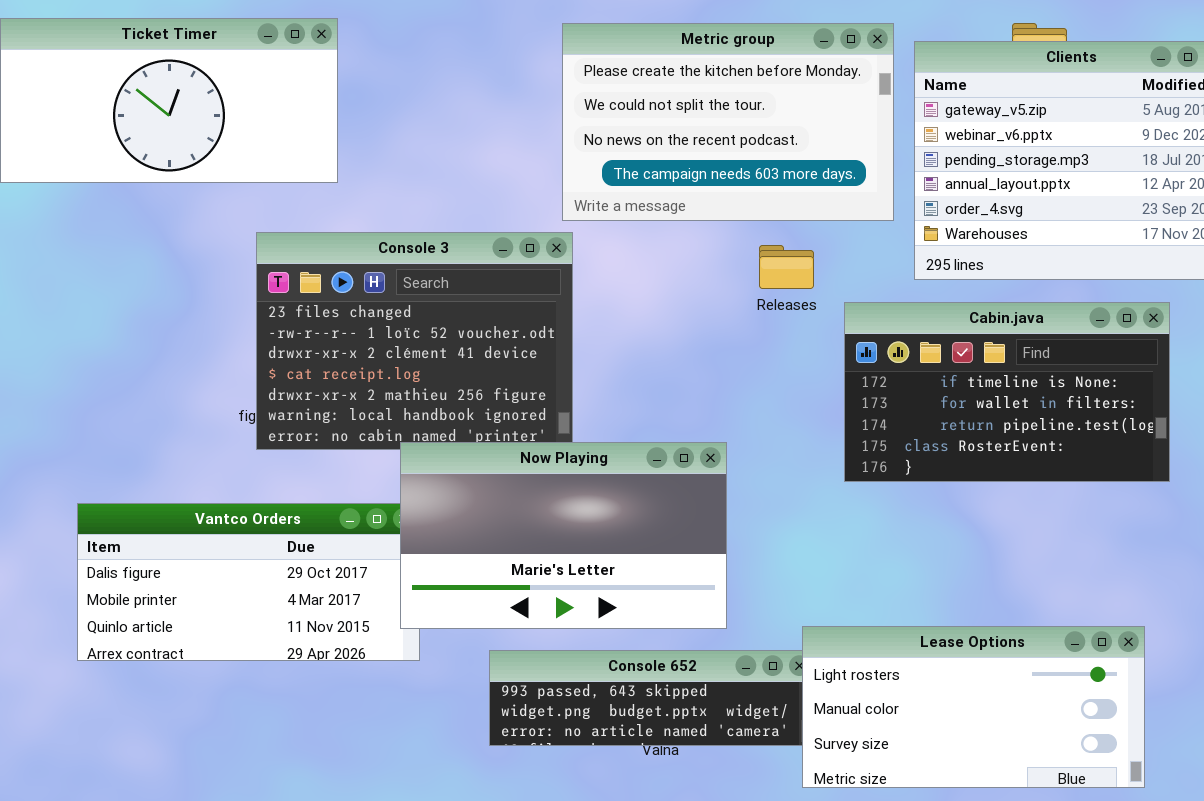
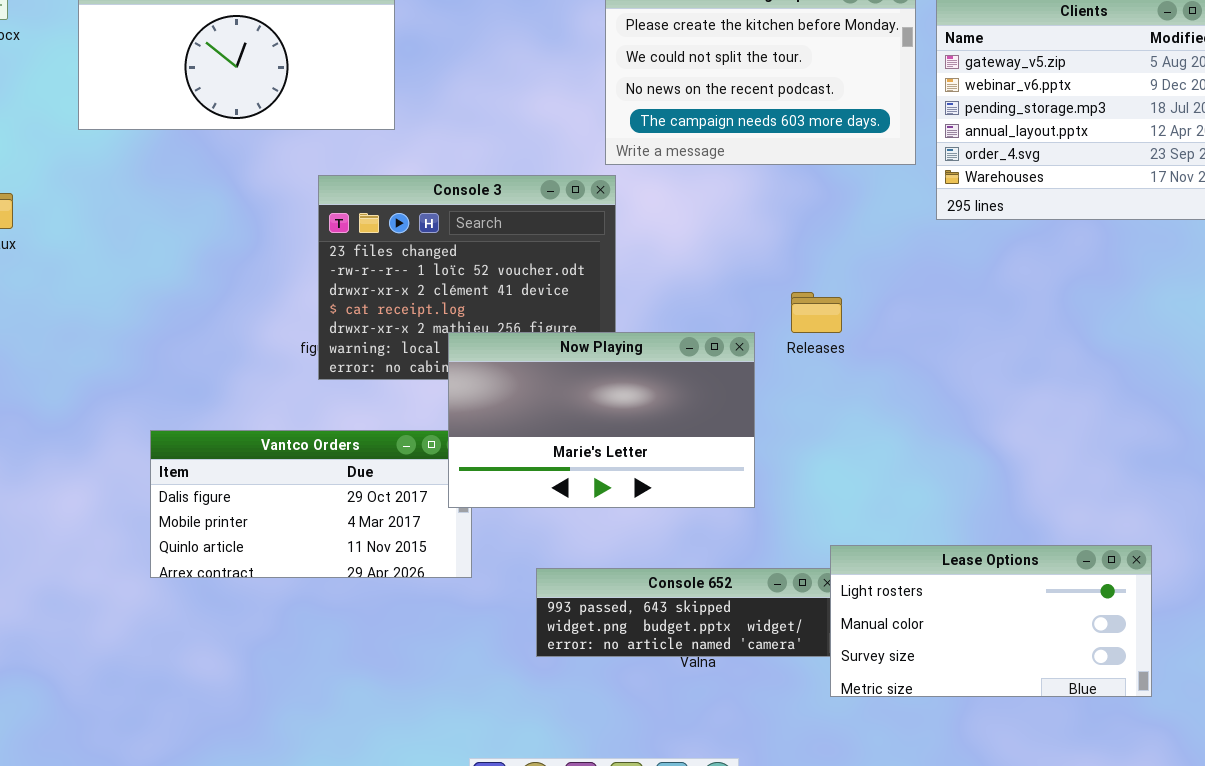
Releases: [759,245,814,289] -> [791,292,842,333], moved
Cabin.java: [844,302,1170,482] -> none, closed
Now Playing: [400,442,727,629] -> [448,332,755,508], moved

